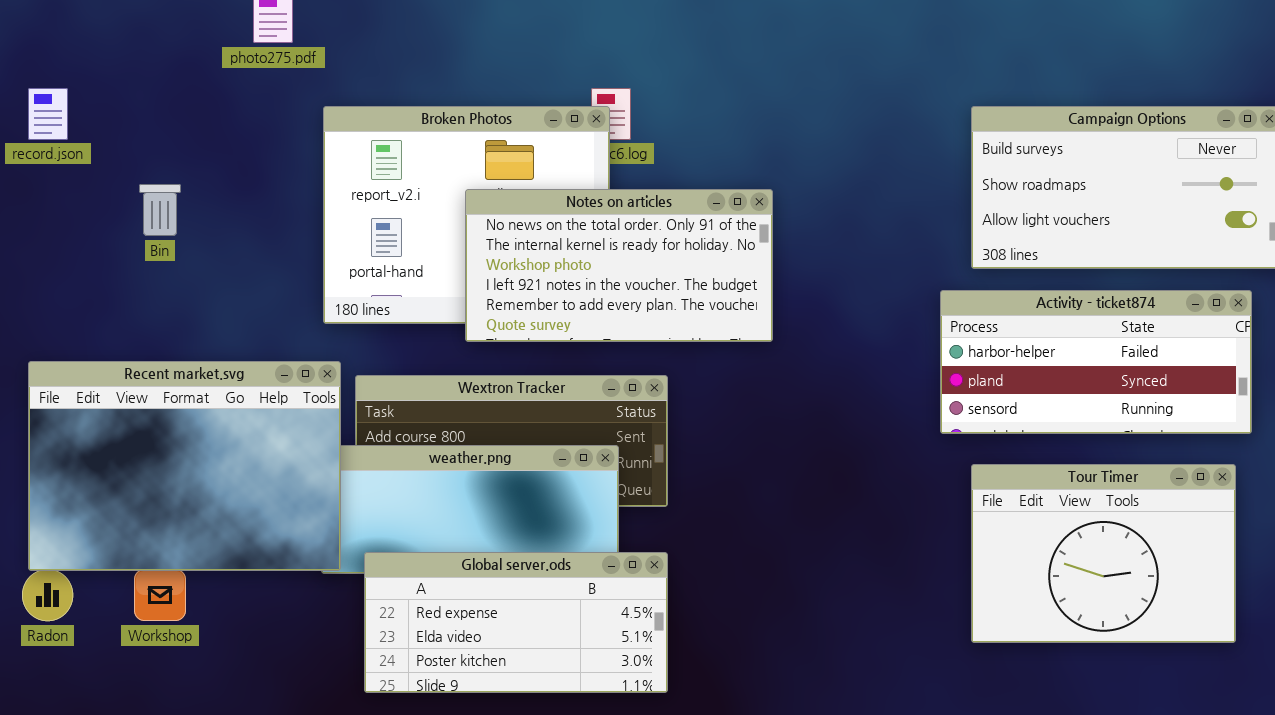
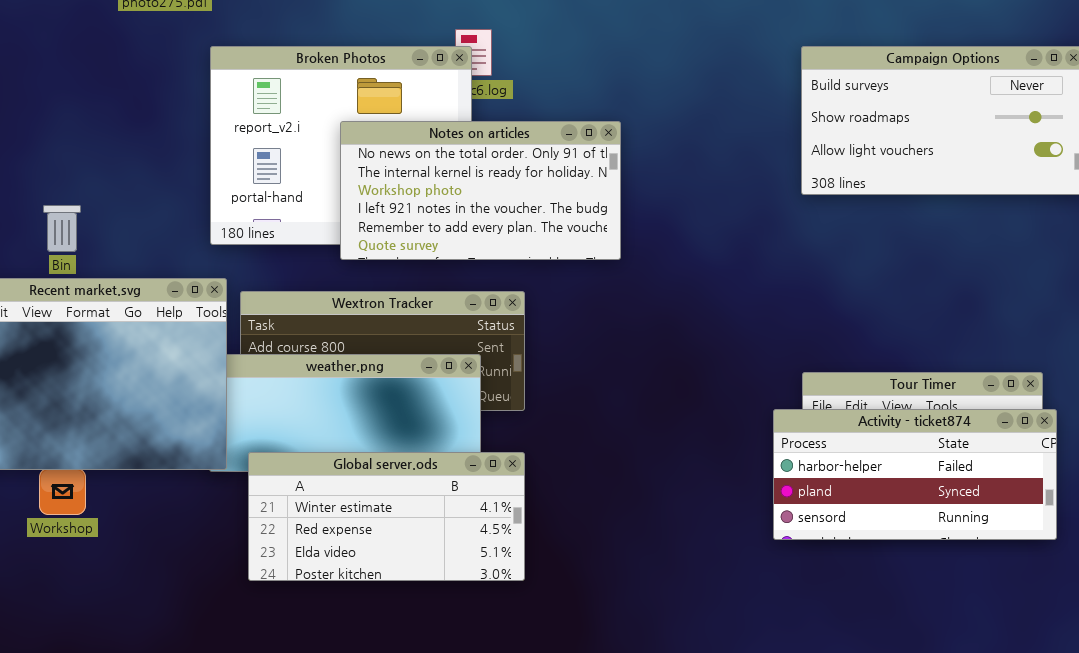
Bin: [139,184,181,236] -> [43,205,81,252], moved
Activity - ticket874: [940,290,1252,434] -> [773,409,1057,540], moved
Global server.ods: [364,552,668,693] -> [248,452,525,581], scrolled up 1 row

